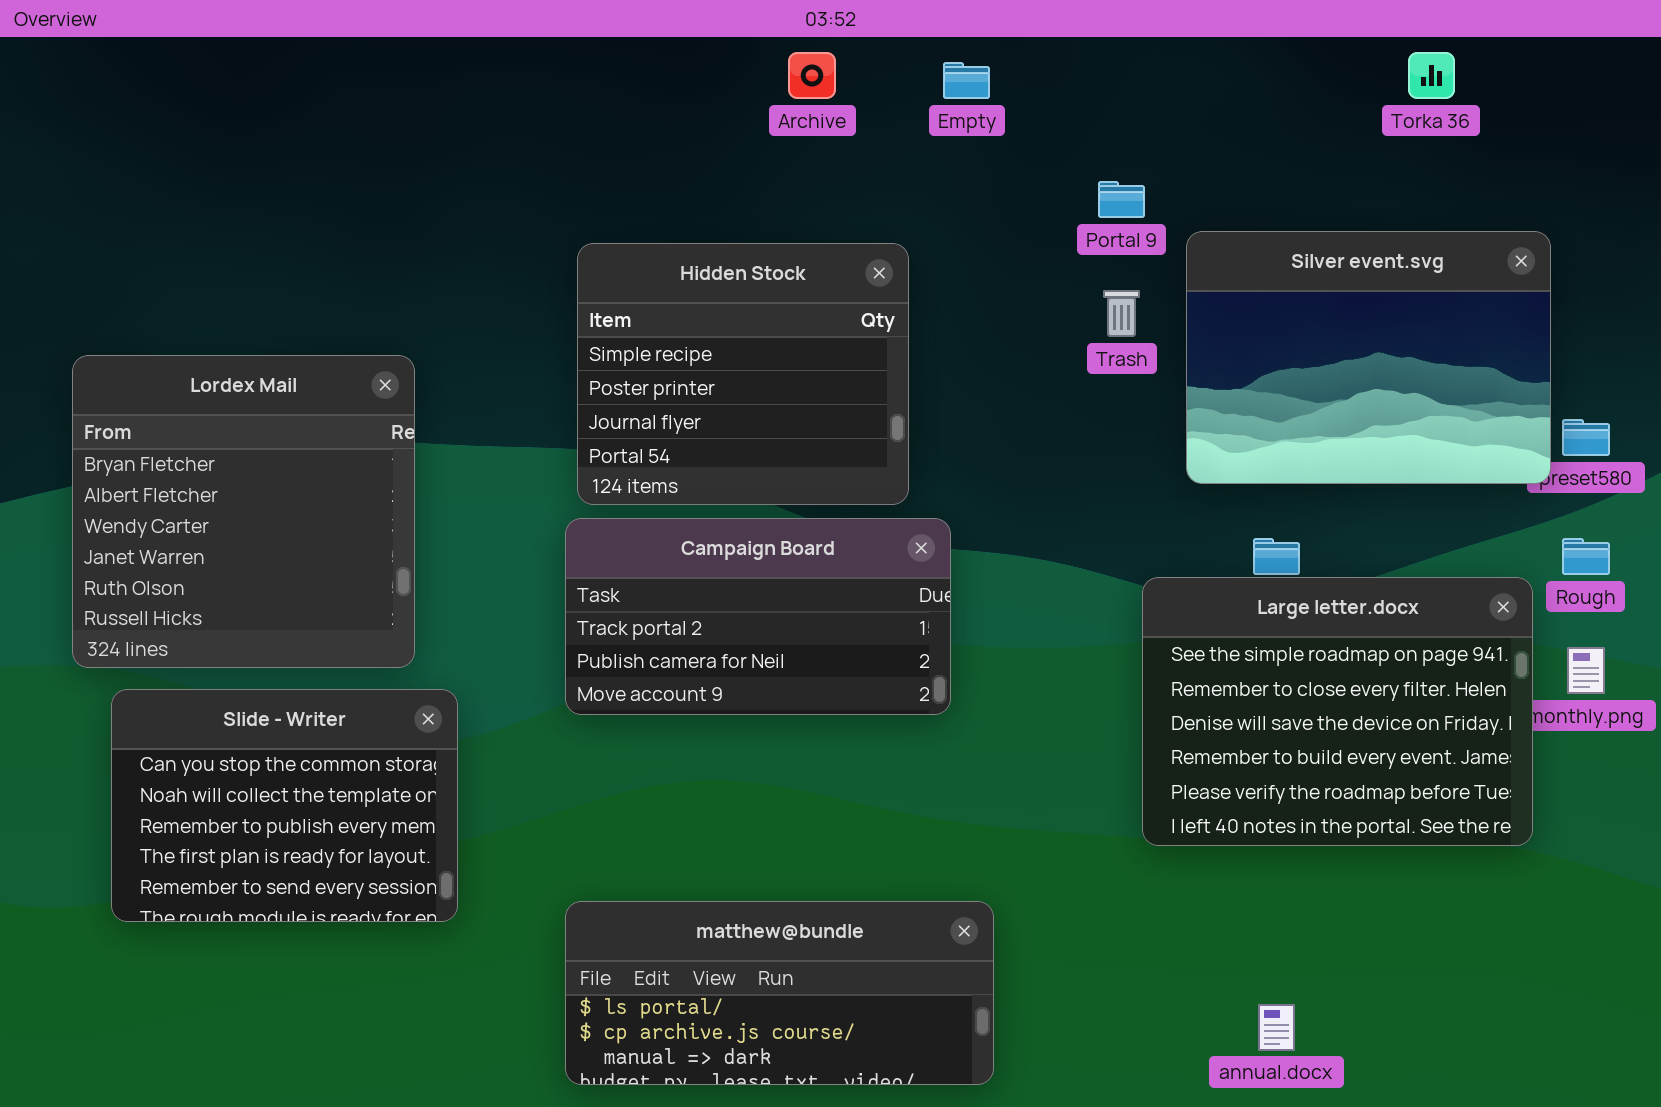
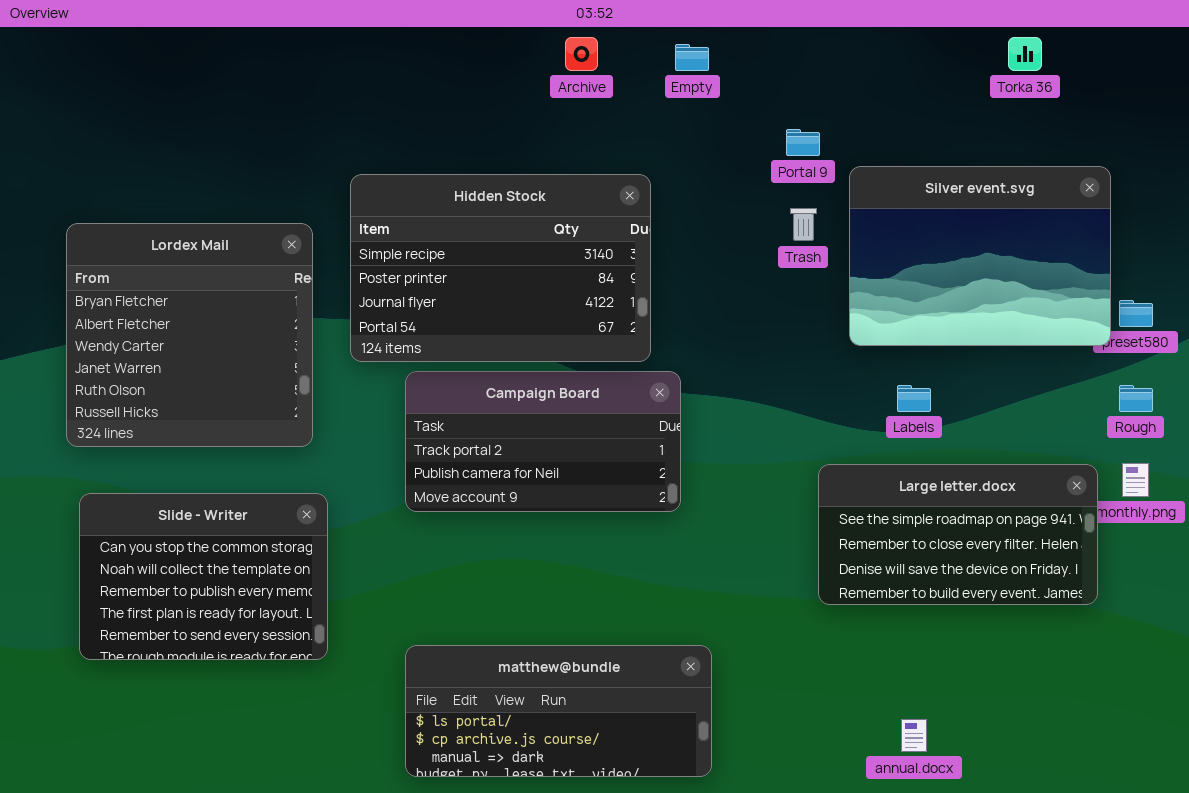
Hidden Stock: [577,243,909,505] -> [350,174,651,362], resized
Lordex Mail: [72,355,415,668] -> [66,223,313,447], moved
Large letter.docx: [1142,577,1533,846] -> [818,464,1098,605], resized

